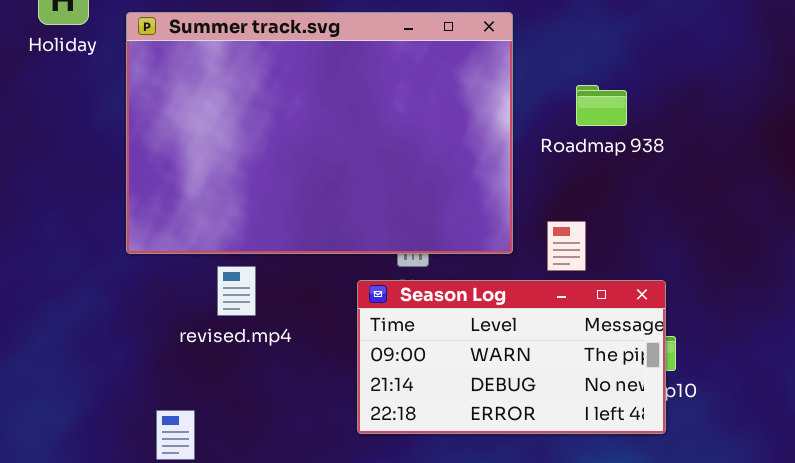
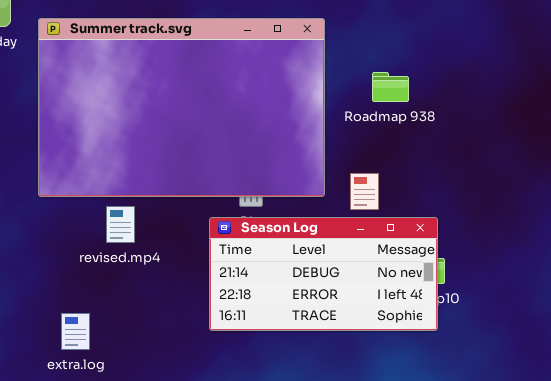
Season Log: [357,280,666,434] -> [209,217,438,331], scrolled down 1 row

